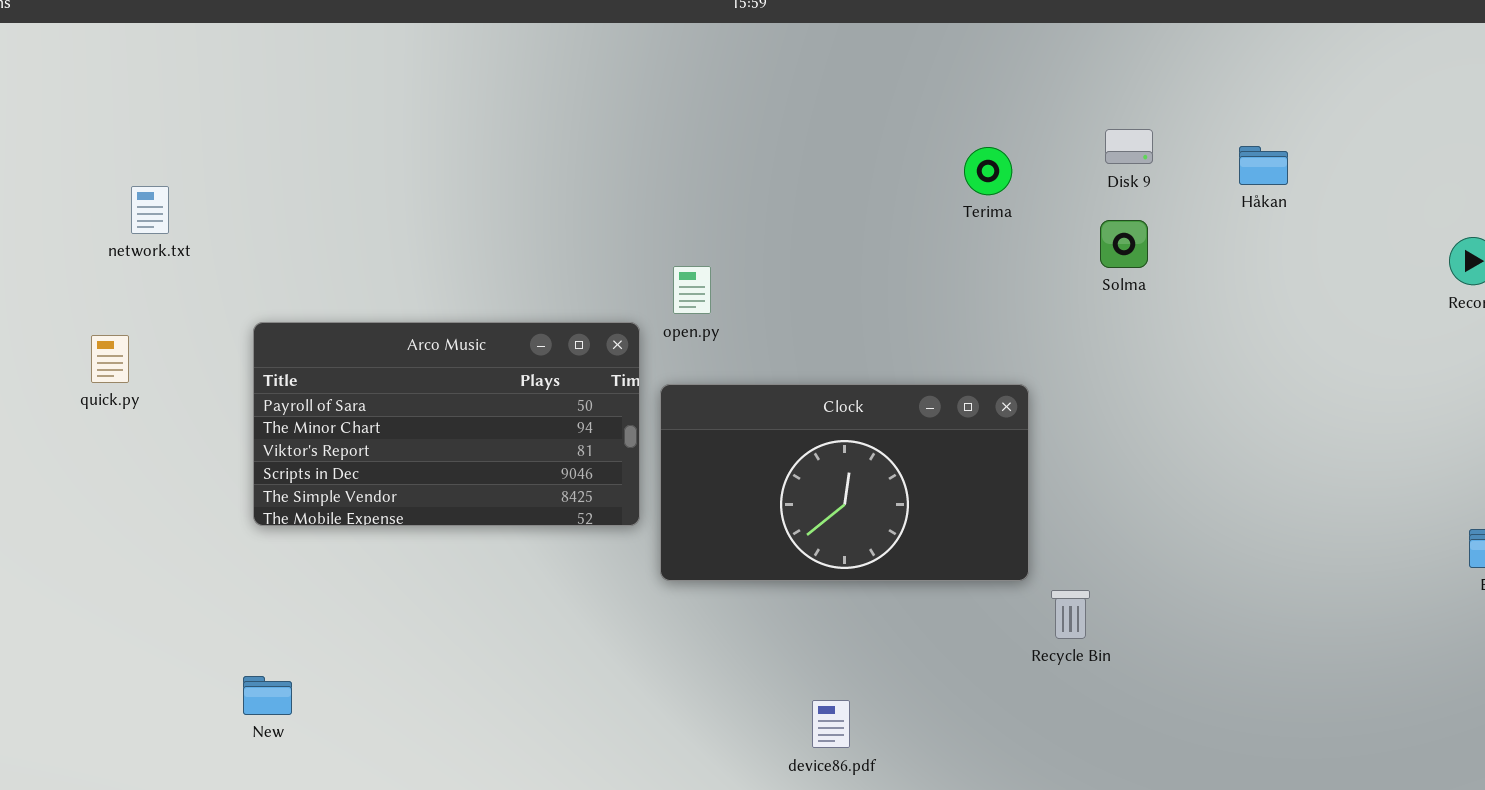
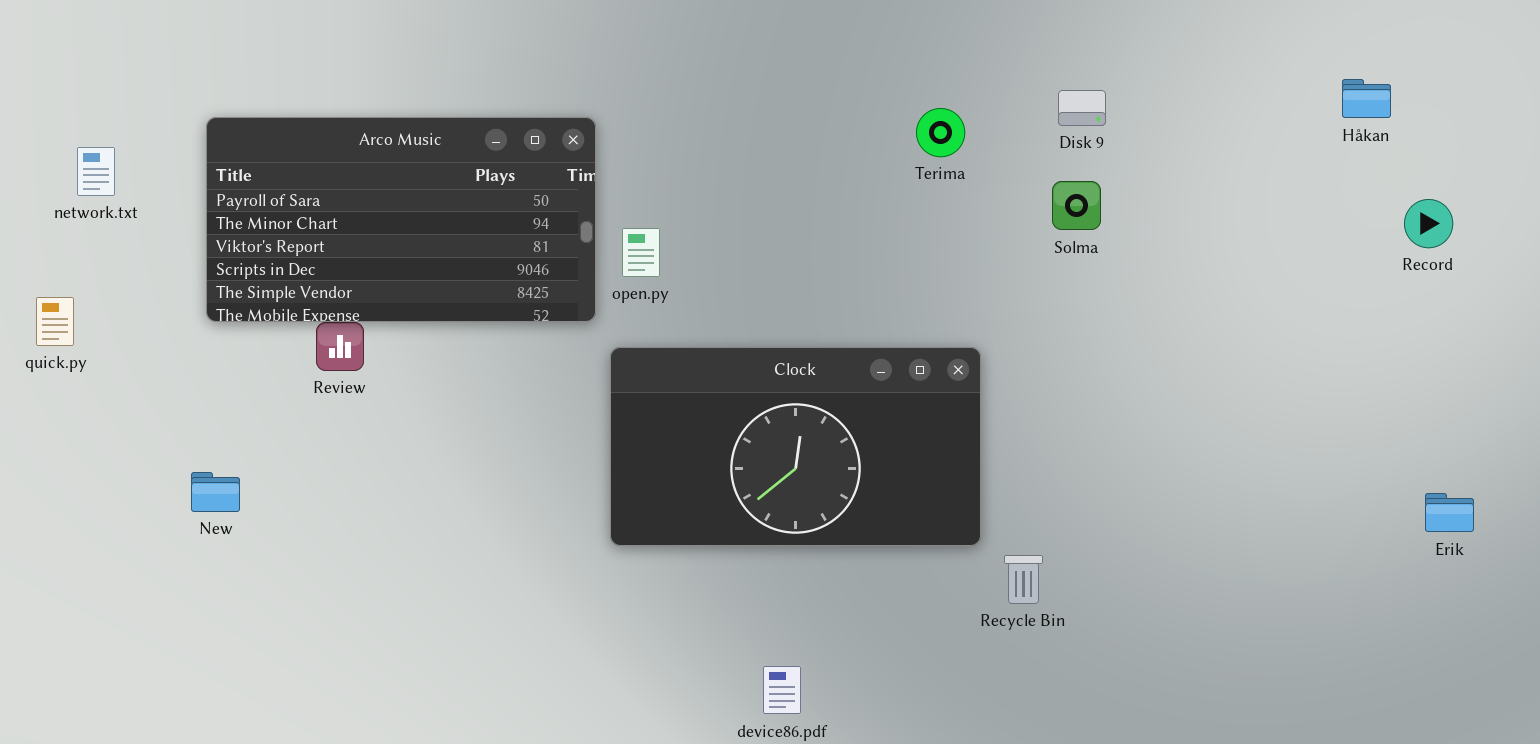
Håkan: [1239,146,1288,185] -> [1342,79,1391,118], moved
Arco Music: [253,322,640,526] -> [206,117,596,322], moved
New: [243,676,292,715] -> [191,472,240,512], moved

